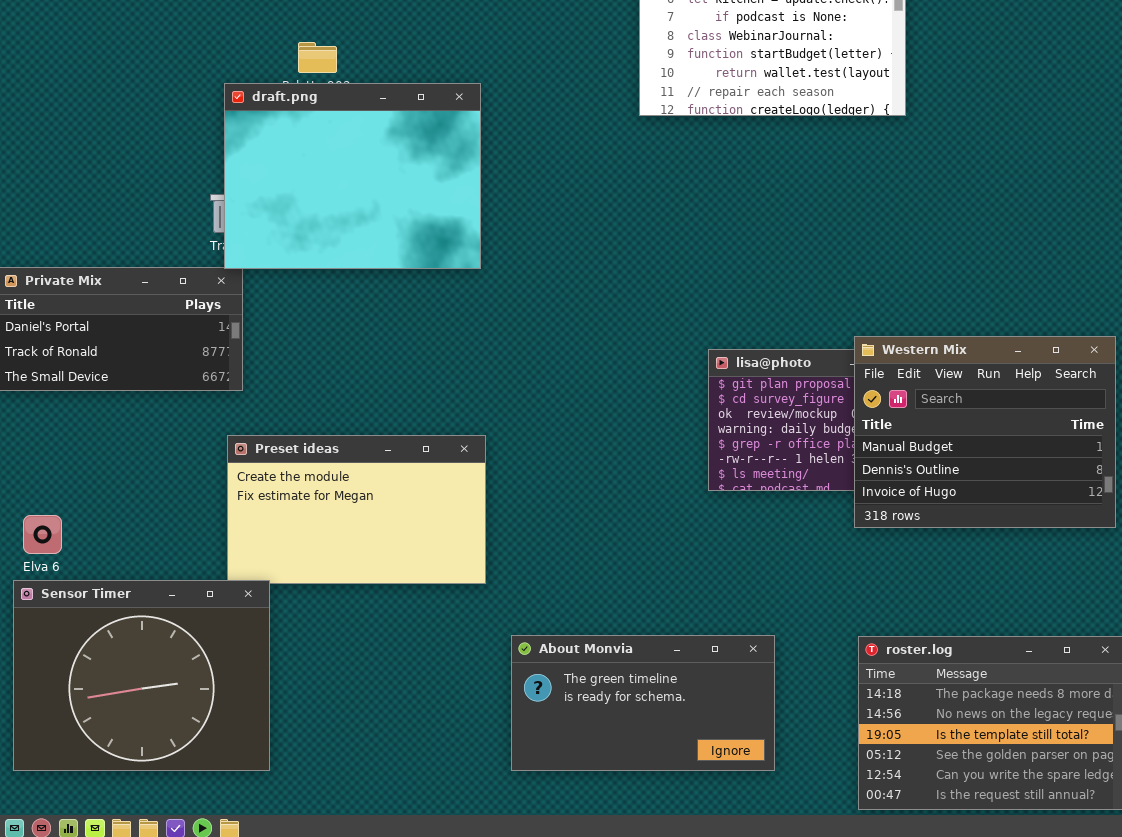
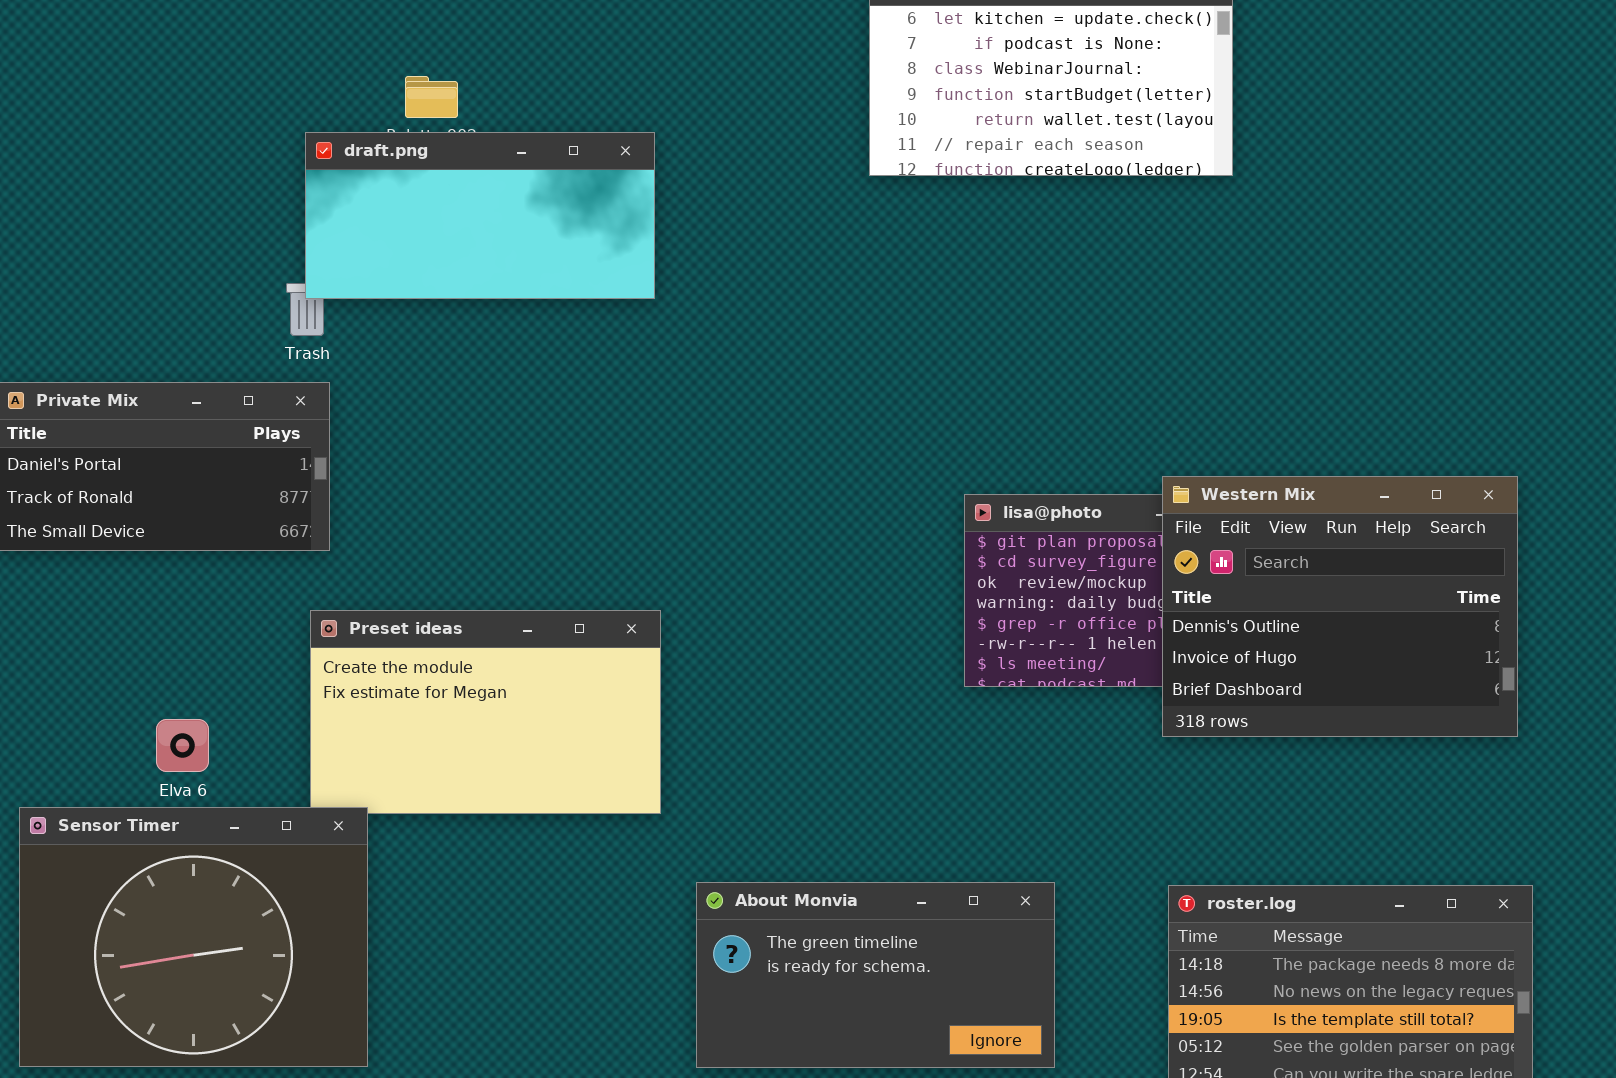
draft.png: [224,83,481,269] -> [305,132,655,299], resized
Western Mix: [854,336,1116,528] -> [1162,476,1518,737], scrolled down 1 row
Elva 6: [23,515,62,554] -> [156,719,209,772], moved

